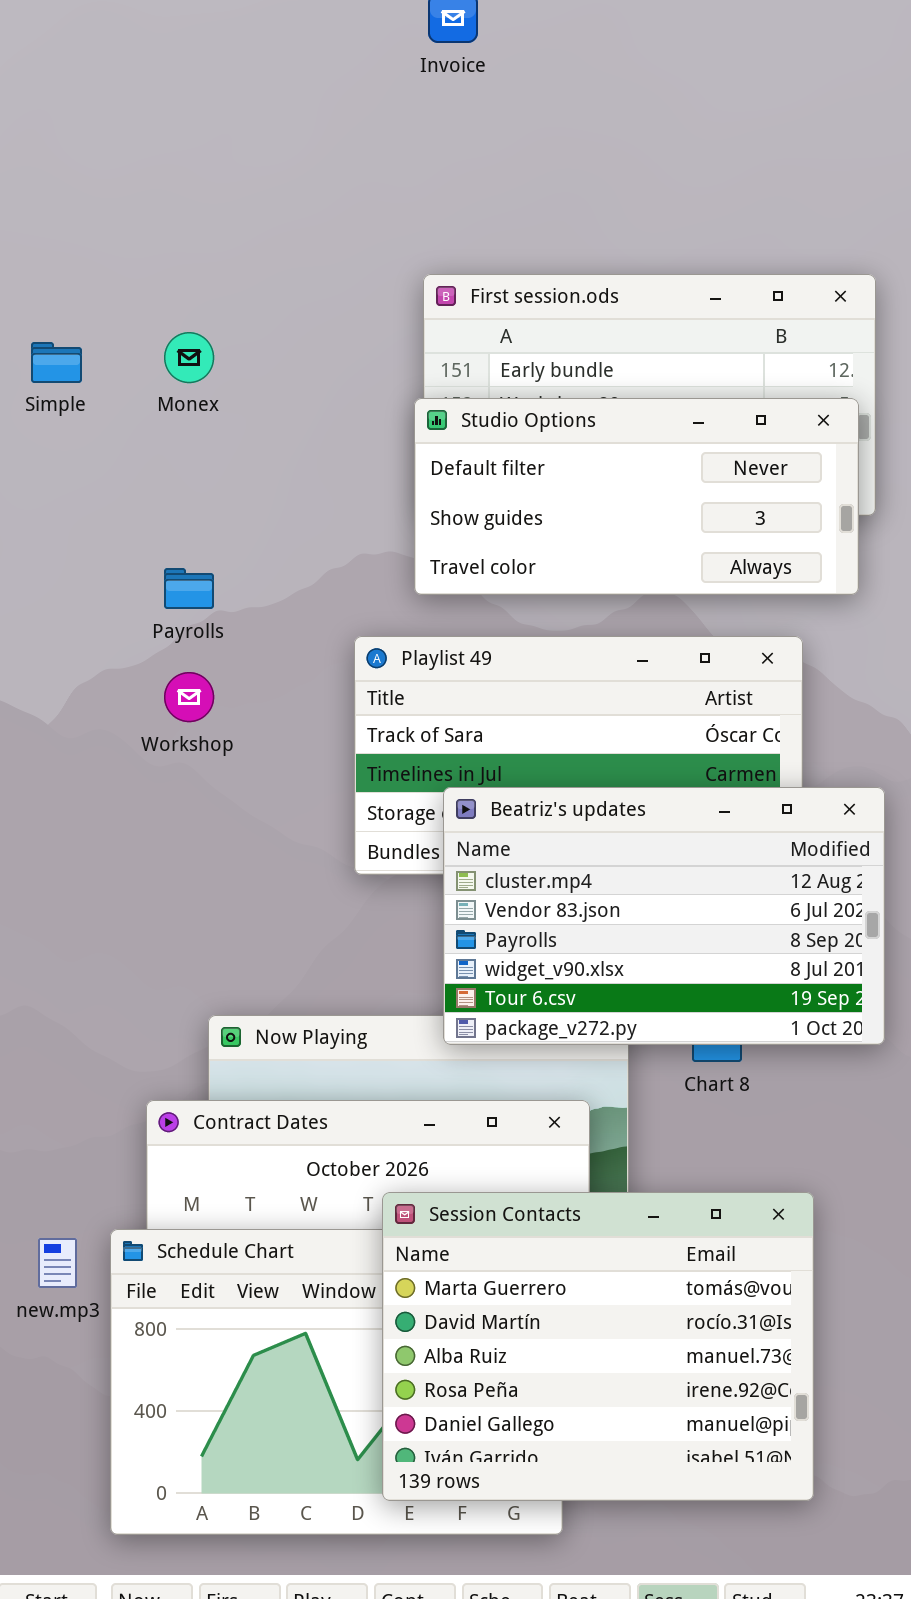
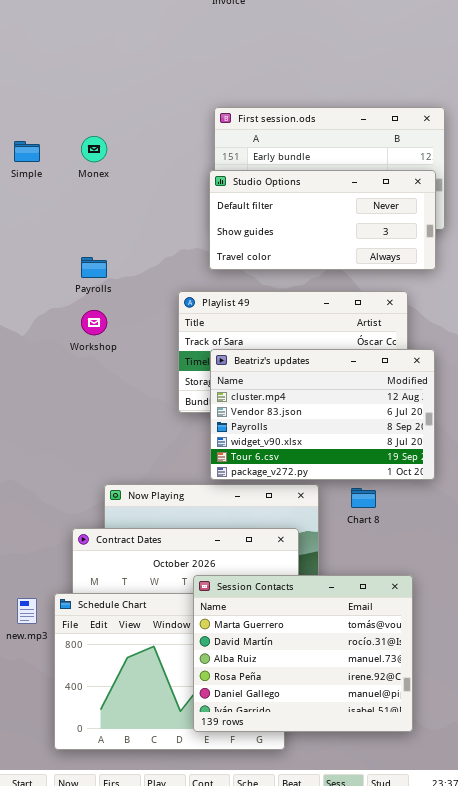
Beatriz's updates: [443,787,885,1045] -> [210,349,435,480], moved

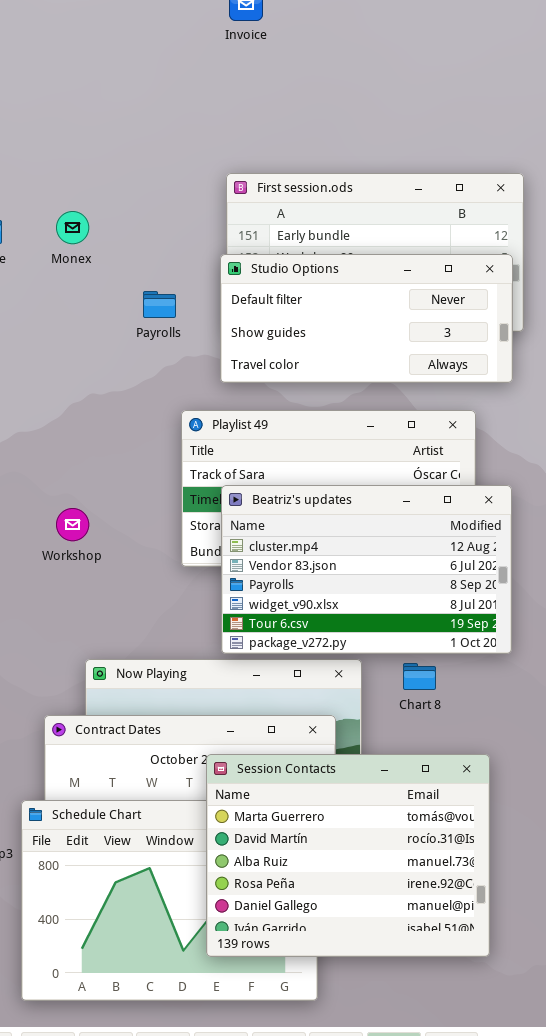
Payrolls: [81,257,107,278] -> [143,291,176,318], moved
Workshop: [81,310,107,335] -> [56,508,89,541], moved
Session Contacts: [193,575,413,732] -> [206,754,490,957], moved

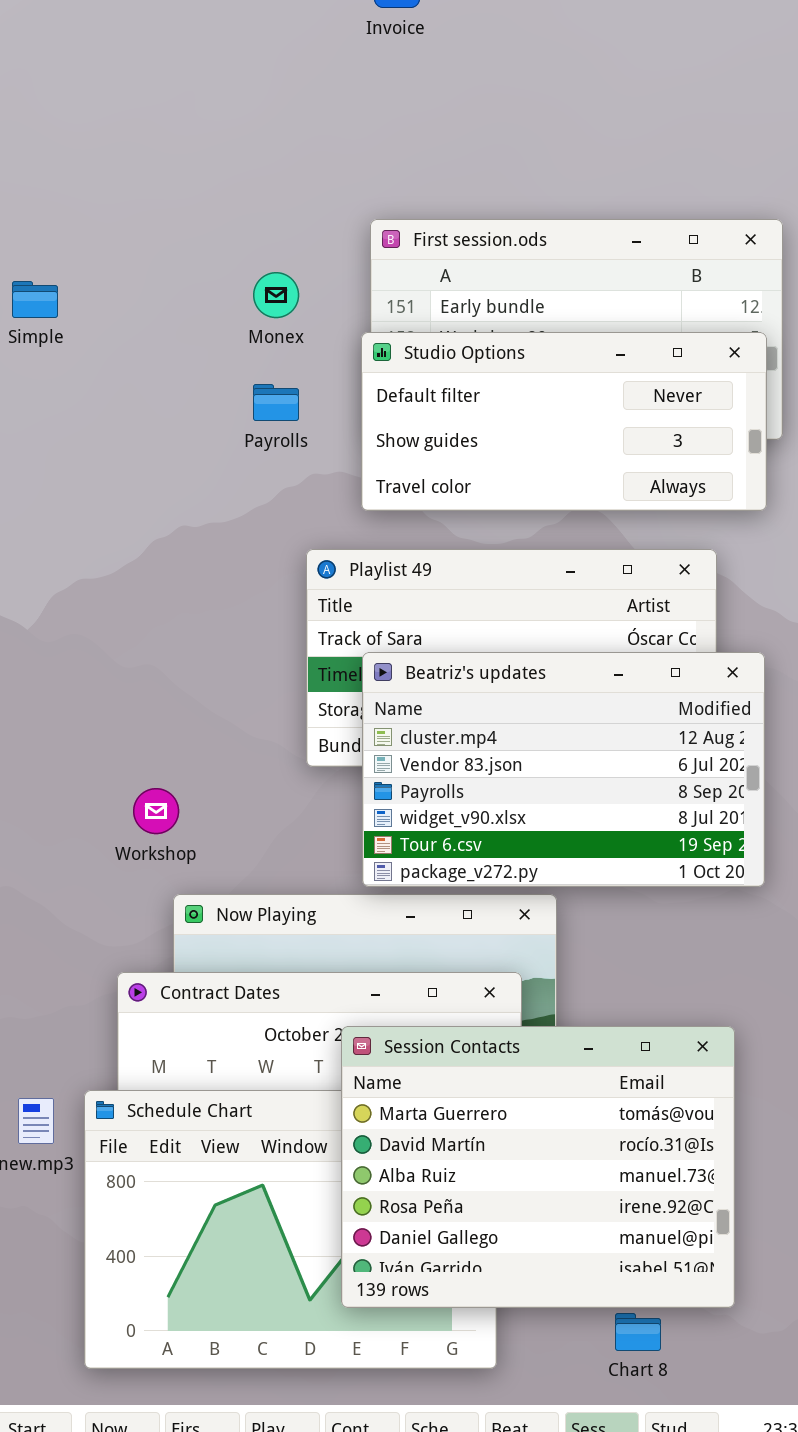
Monex: [56,211,89,244] -> [253,272,299,318], moved
Workshop: [56,508,89,541] -> [133,788,179,834], moved
Chart 8: [403,663,436,690] -> [615,1313,661,1351], moved

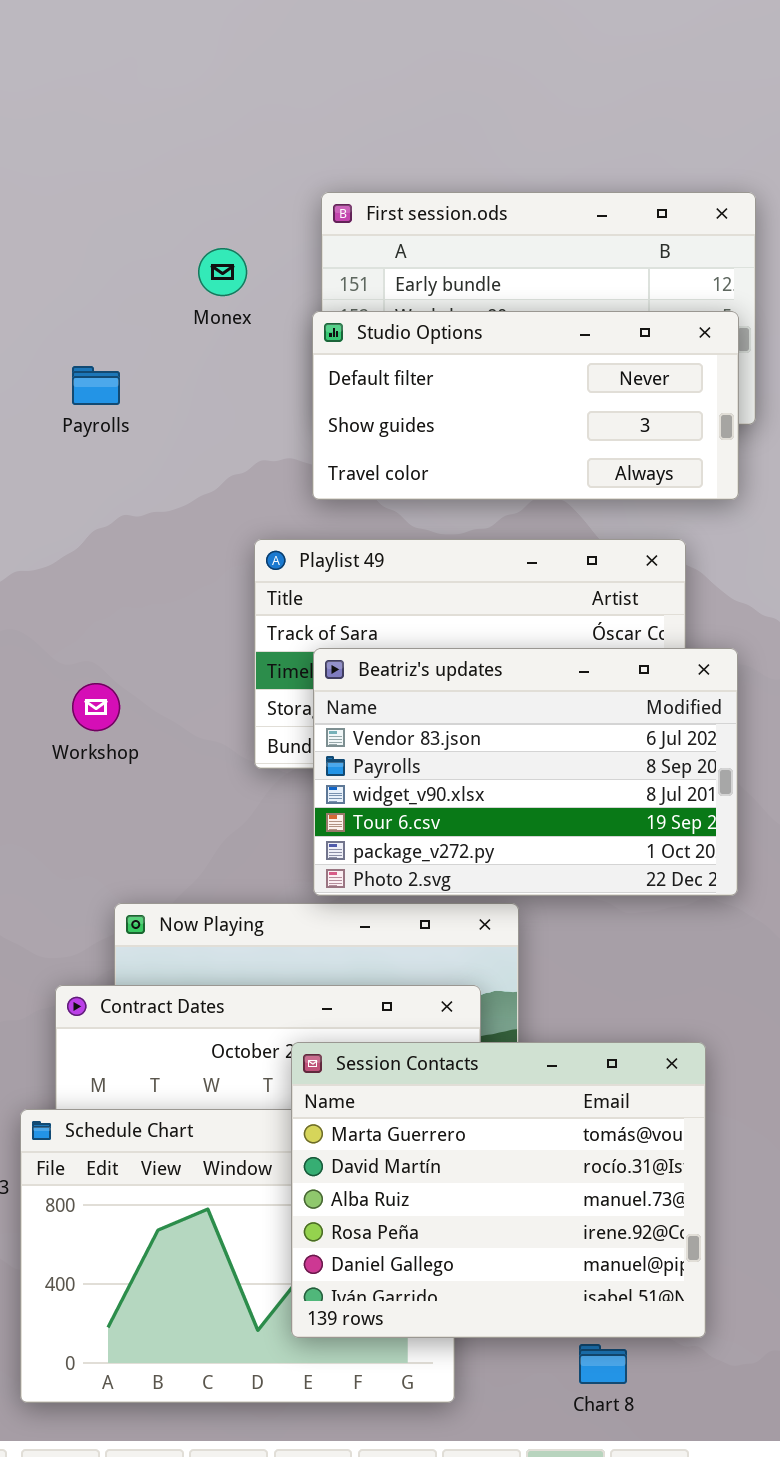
Payrolls: [253,384,299,421] -> [72,366,120,405], moved
Beatriz's updates: [362,652,765,887] -> [313,648,738,896], scrolled down 1 row
Workshop: [133,788,179,834] -> [72,683,120,731], moved

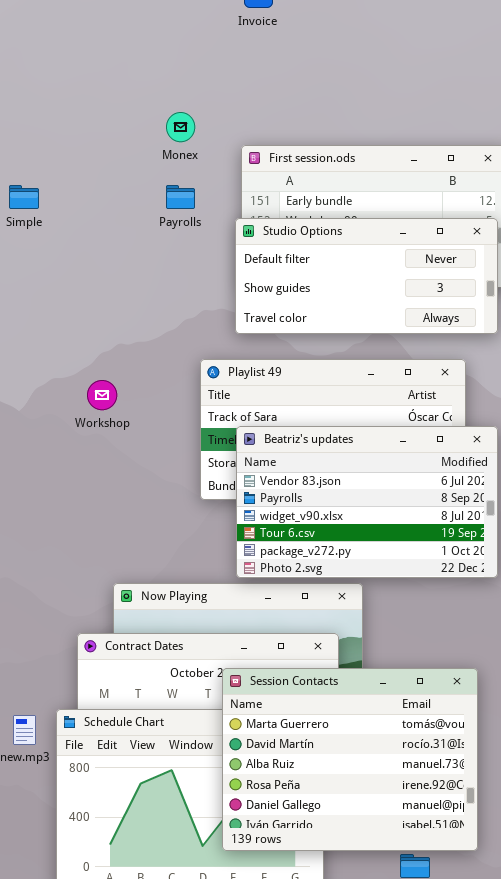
Monex: [198,248,247,296] -> [166,112,195,142], moved
Payrolls: [72,366,120,405] -> [166,185,195,209], moved
Workshop: [72,683,120,731] -> [87,380,117,410], moved

